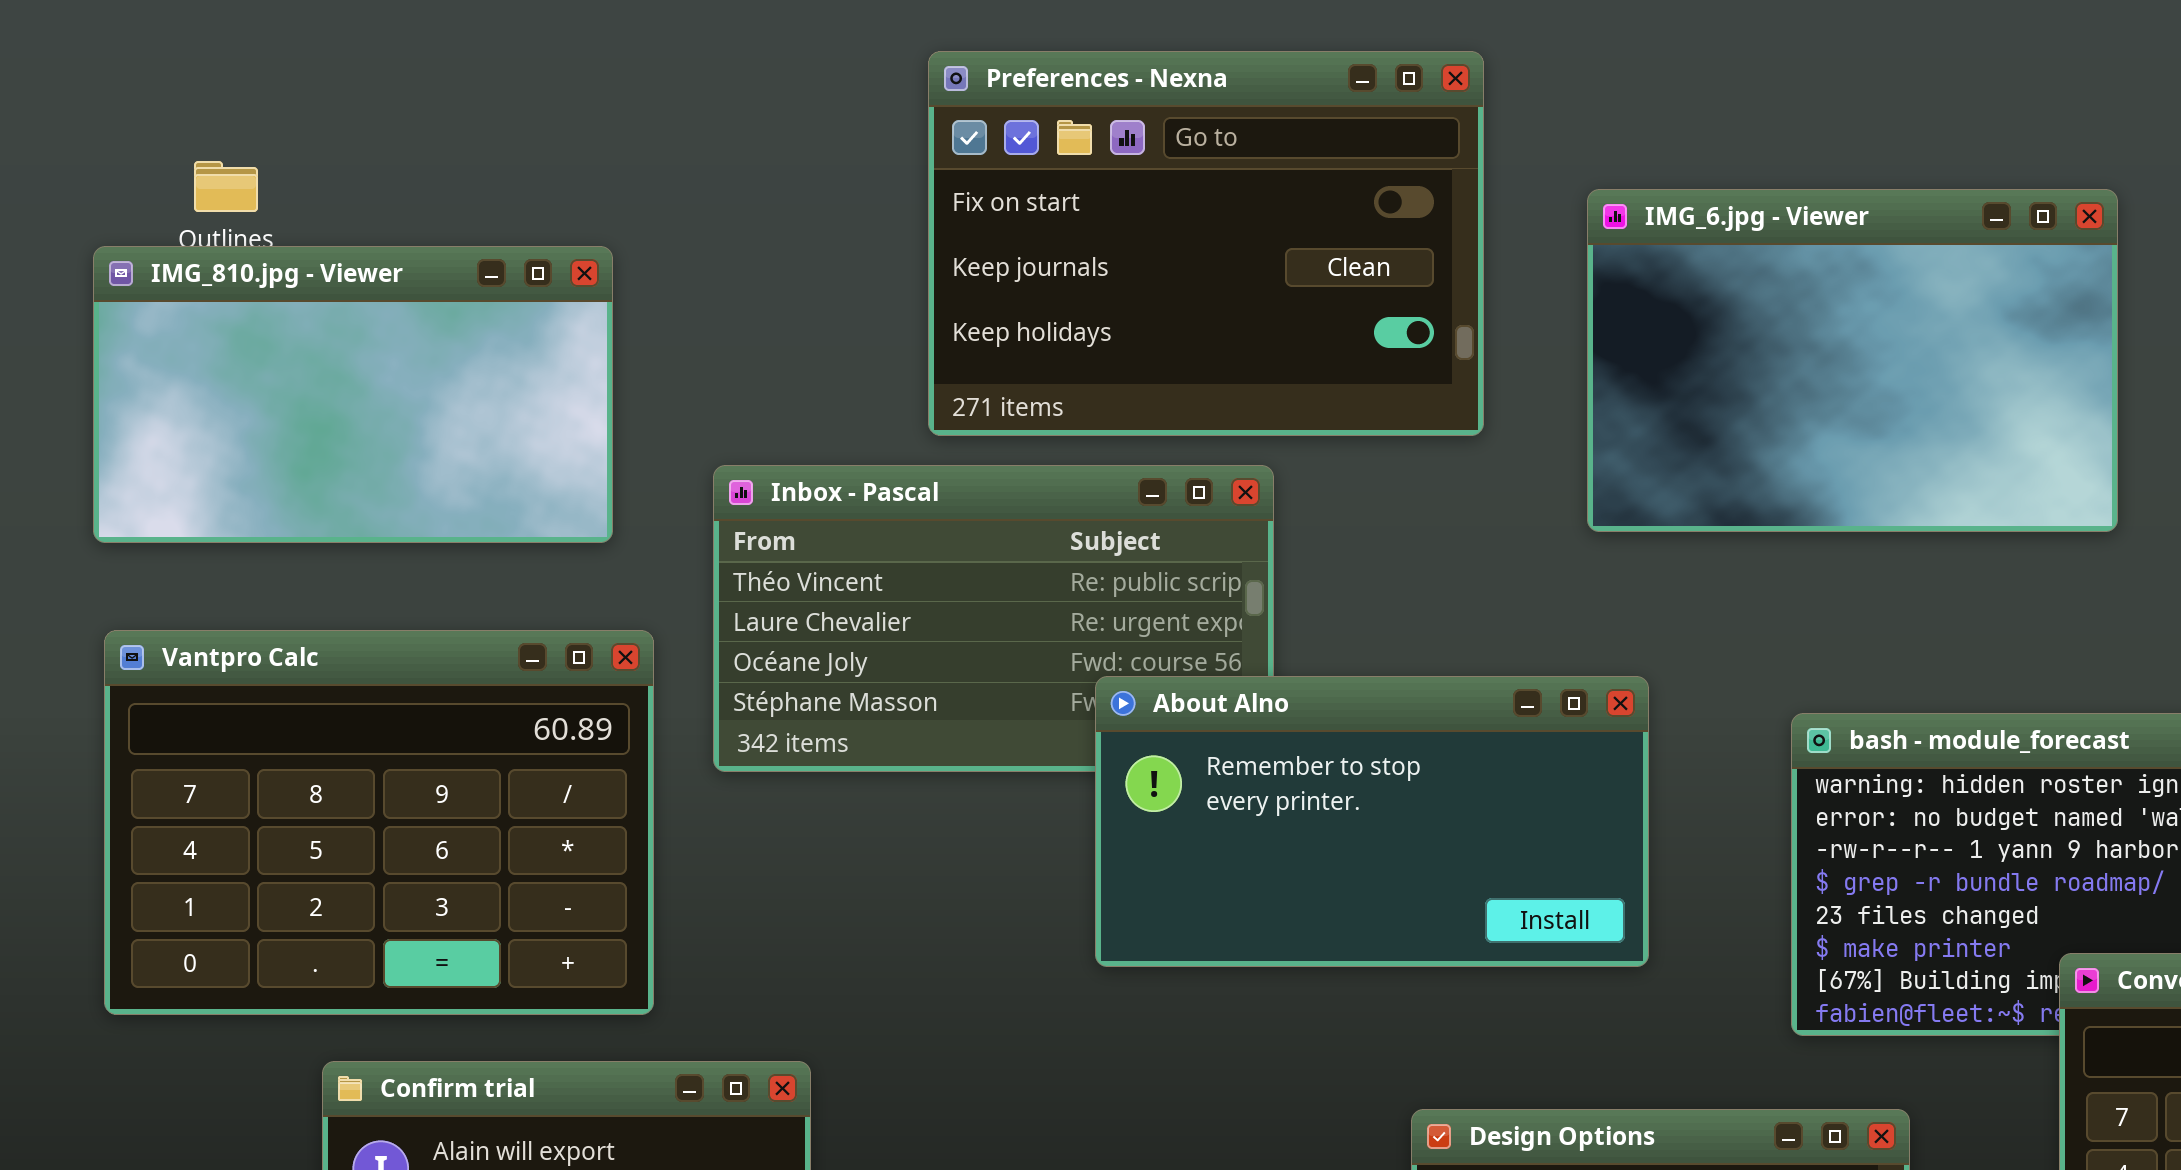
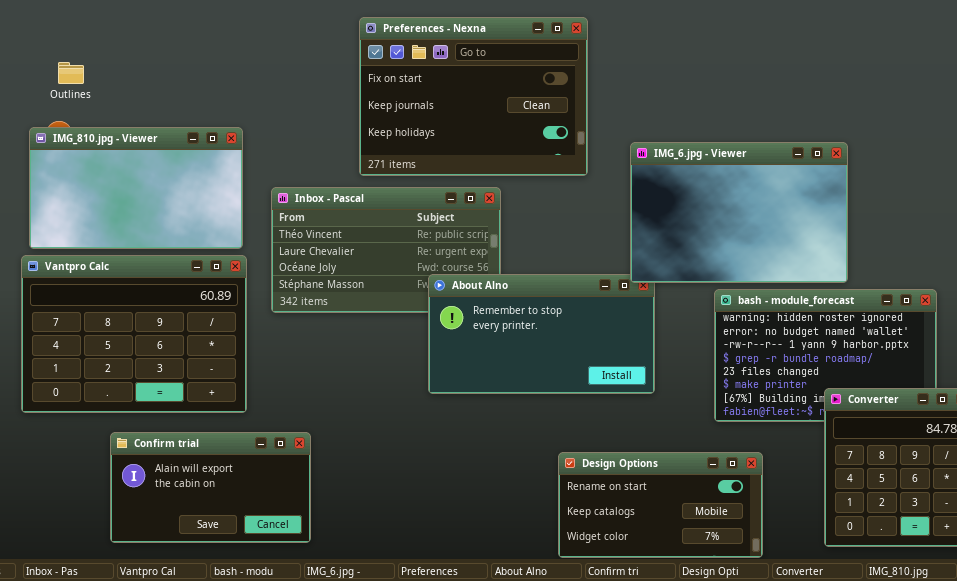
IMG_6.jpg - Viewer: [1587,189,2118,532] -> [630,142,848,283], moved
IMG_810.jpg - Viewer: [93,246,613,543] -> [29,127,243,249], moved

